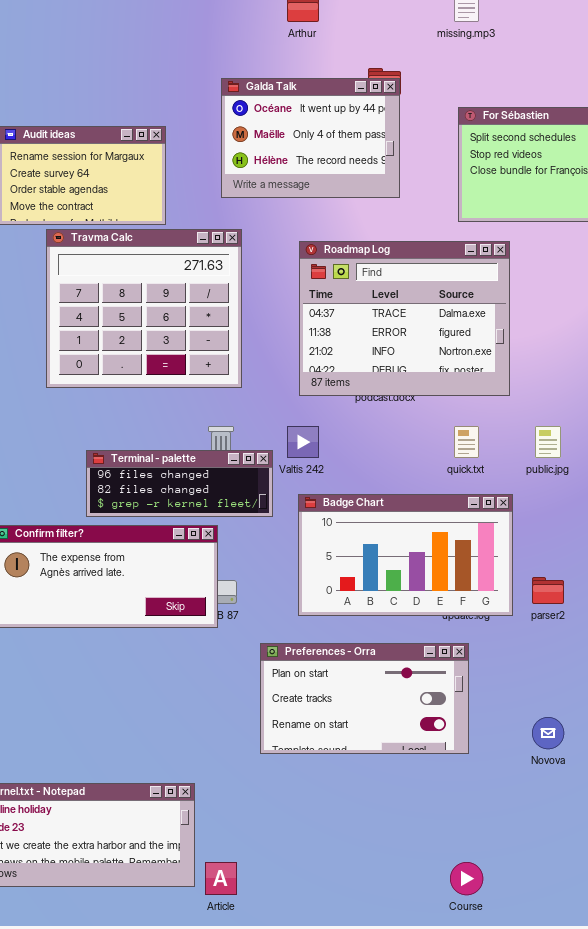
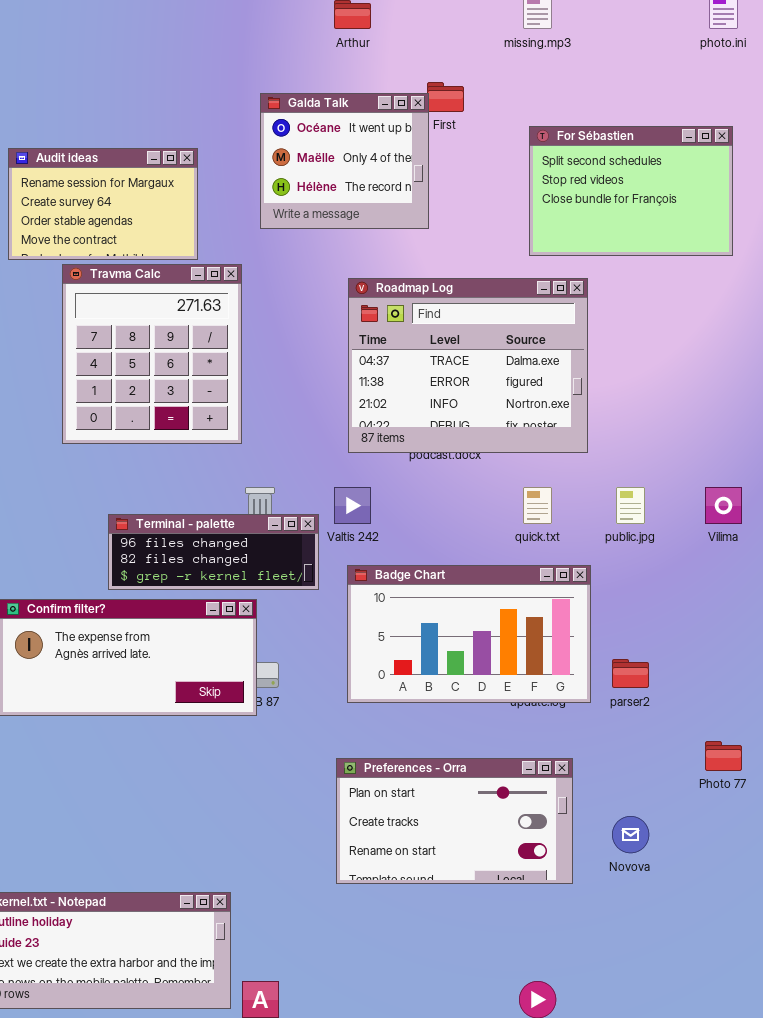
Galda Talk: [221,78,400,198] -> [260,93,429,229], resized
Travma Calc: [46,229,242,388] -> [62,264,242,444], resized
Preferences - Orra: [260,643,469,754] -> [336,758,573,884], moved

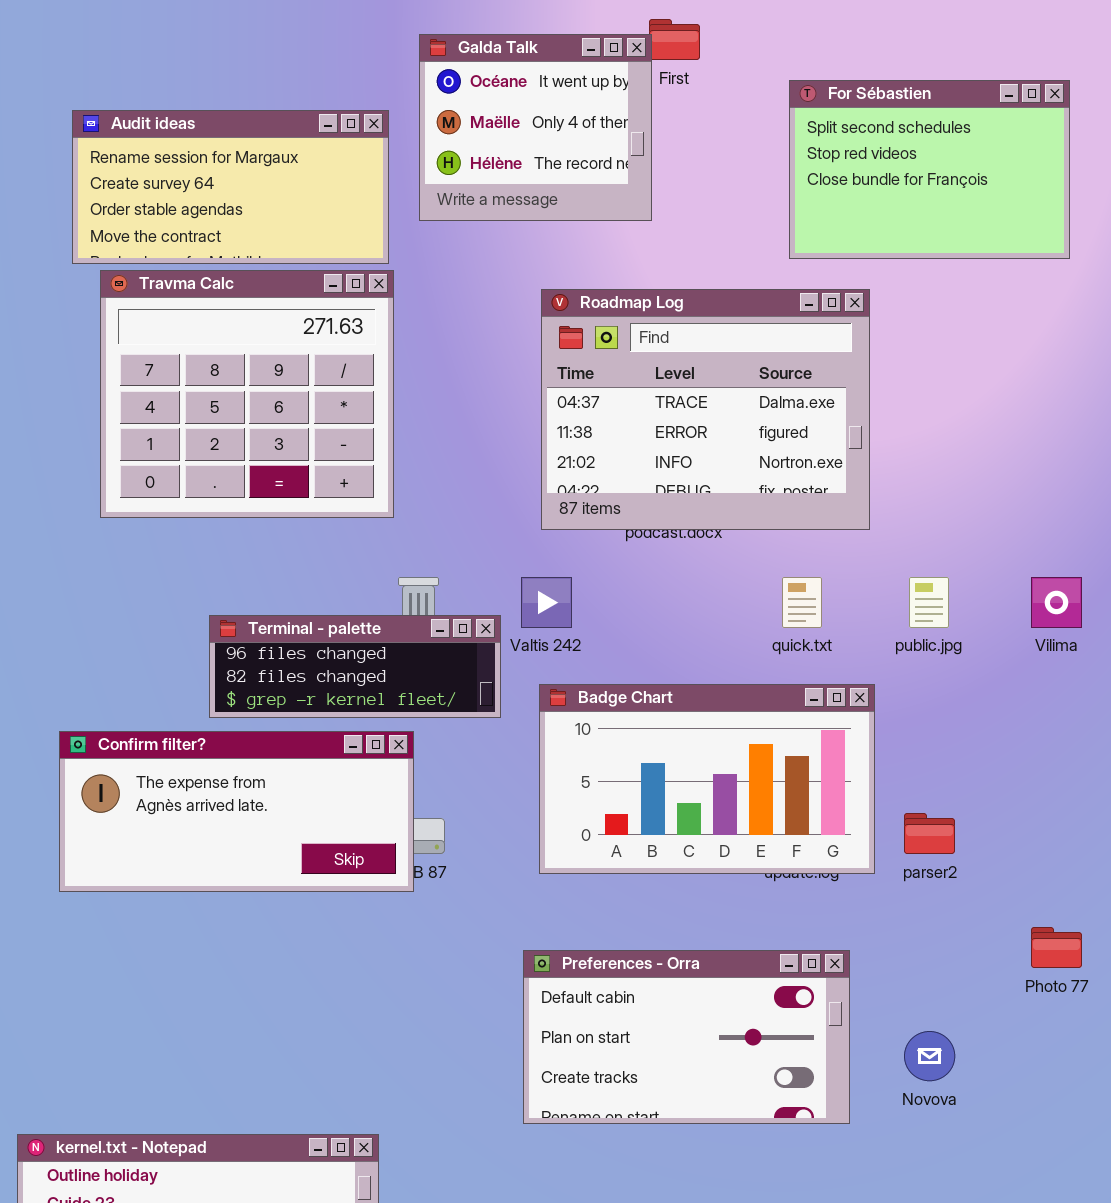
Audit ideas: [8,148,198,260] -> [72,110,389,264], resized
Travma Calc: [62,264,242,444] -> [100,270,394,518], resized
Preferences - Orra: [336,758,573,884] -> [523,950,850,1124], scrolled up 1 row

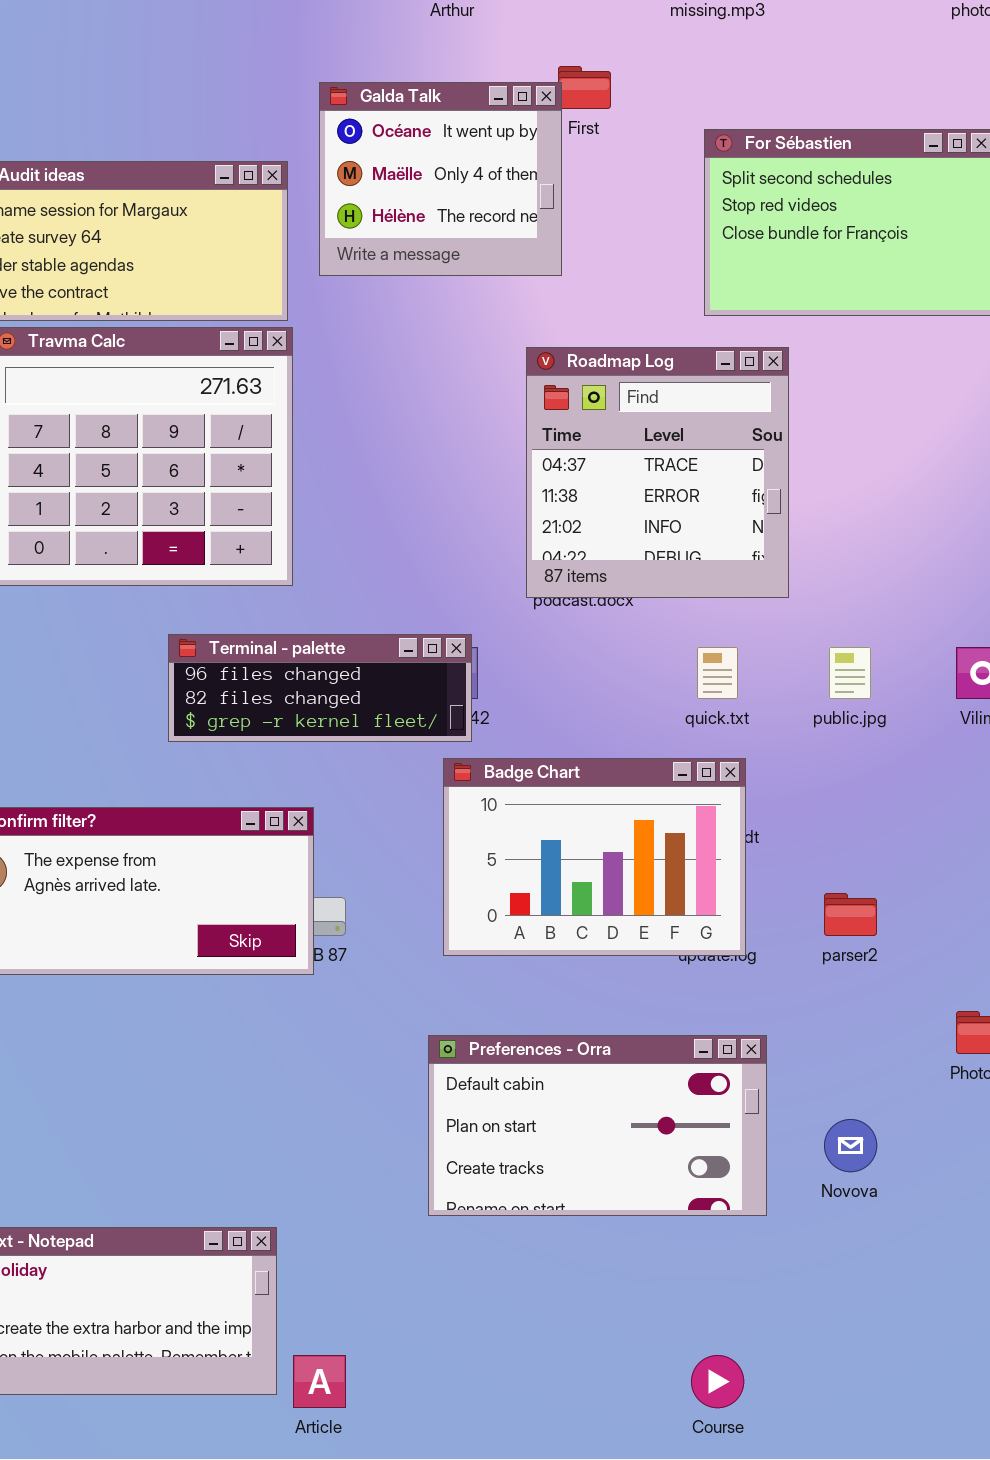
Roadmap Log: [541,289,870,530] -> [526,347,789,598], resized
Terminal - palette: [209,615,501,718] -> [168,634,472,742], moved
Badge Chart: [539,684,875,874] -> [443,758,746,956], resized

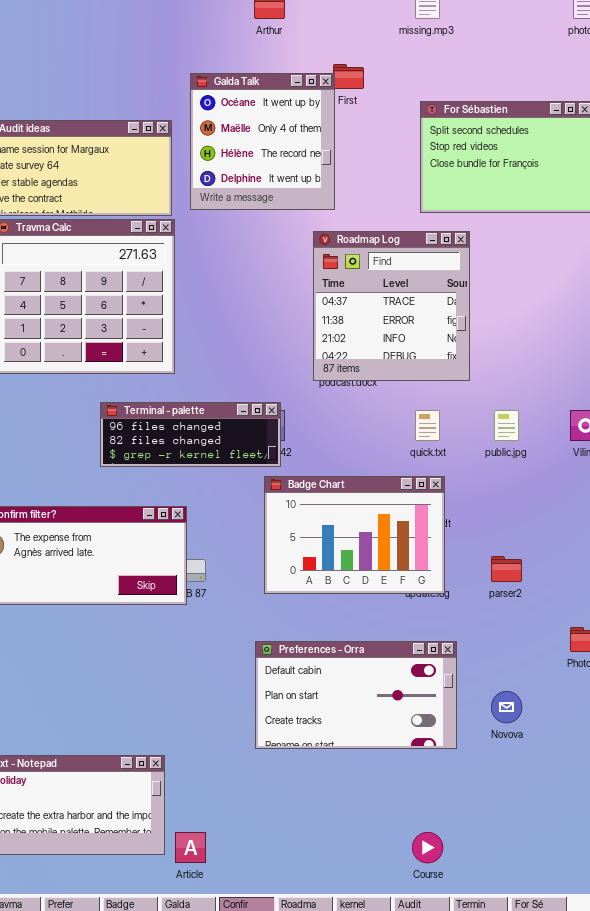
Galda Talk: [319,82,562,276] -> [190,73,335,210], resized

